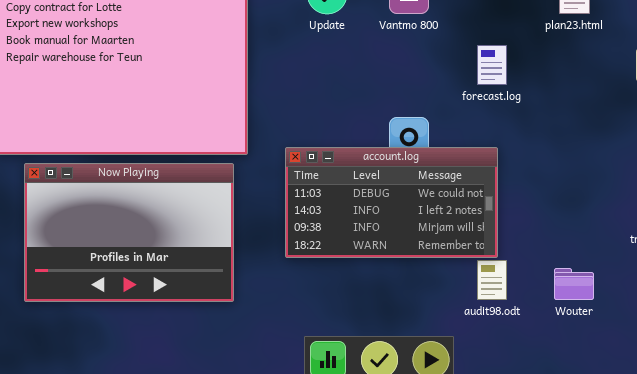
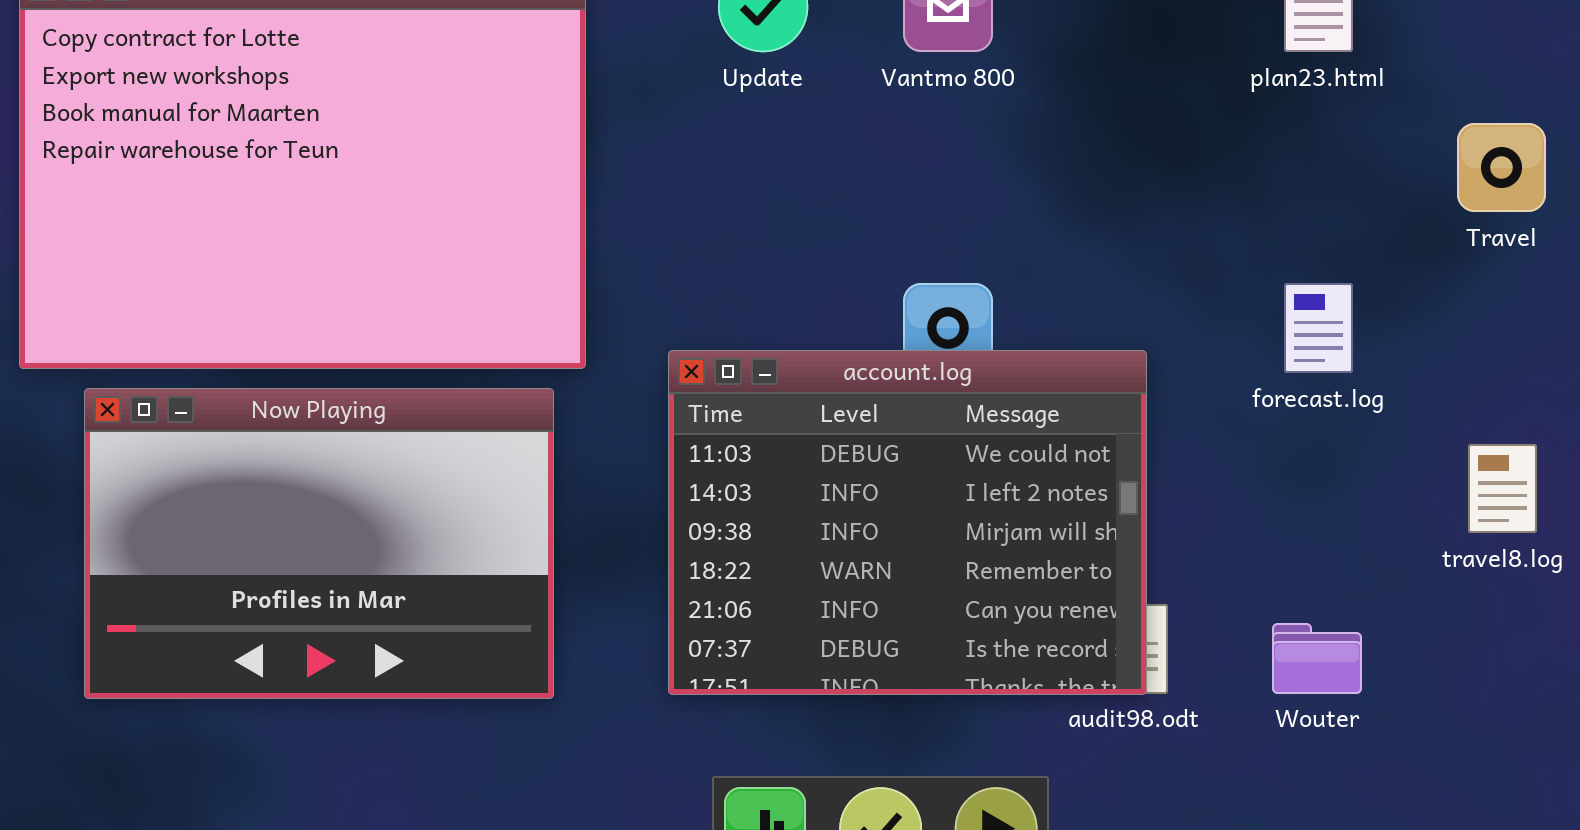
forecast.log: [477,45,507,85] -> [1284,283,1353,373], moved
account.log: [285,147,498,258] -> [668,350,1147,695], resized

